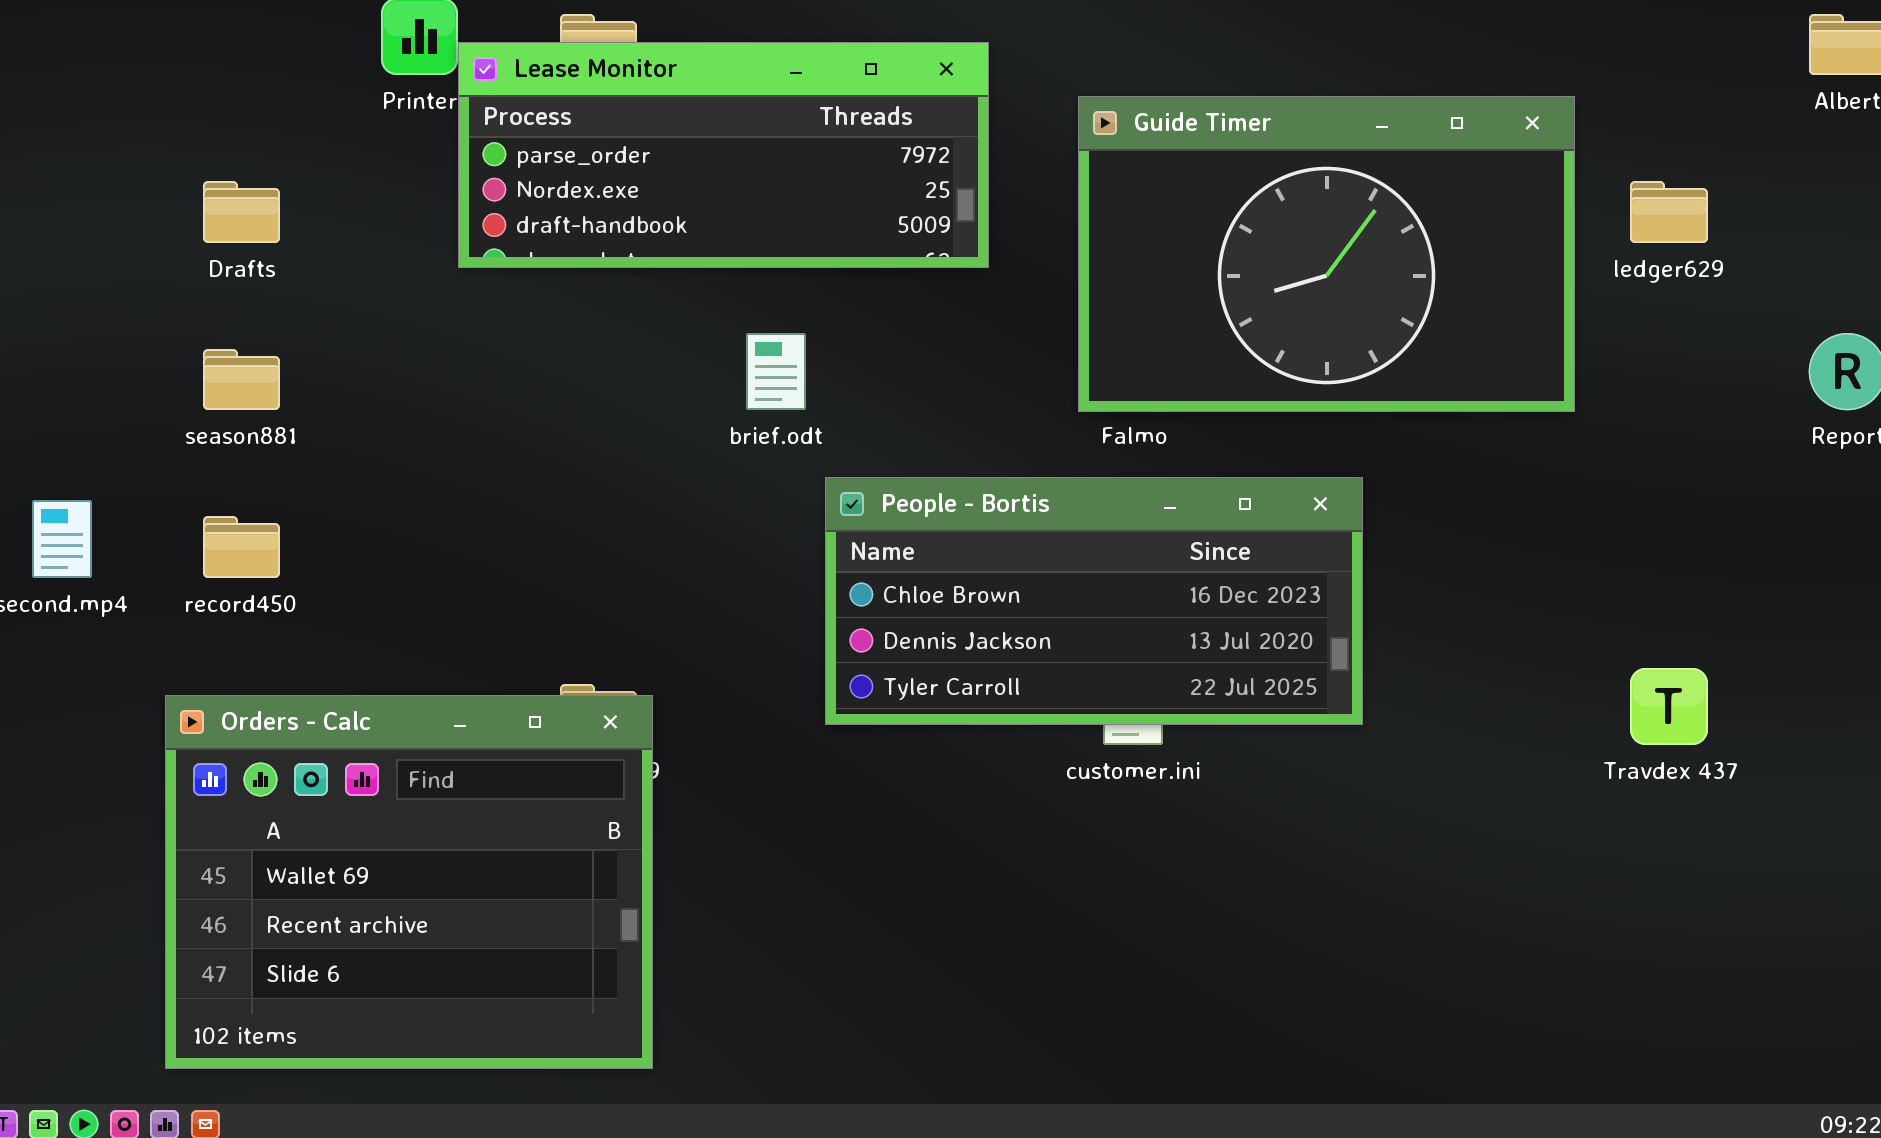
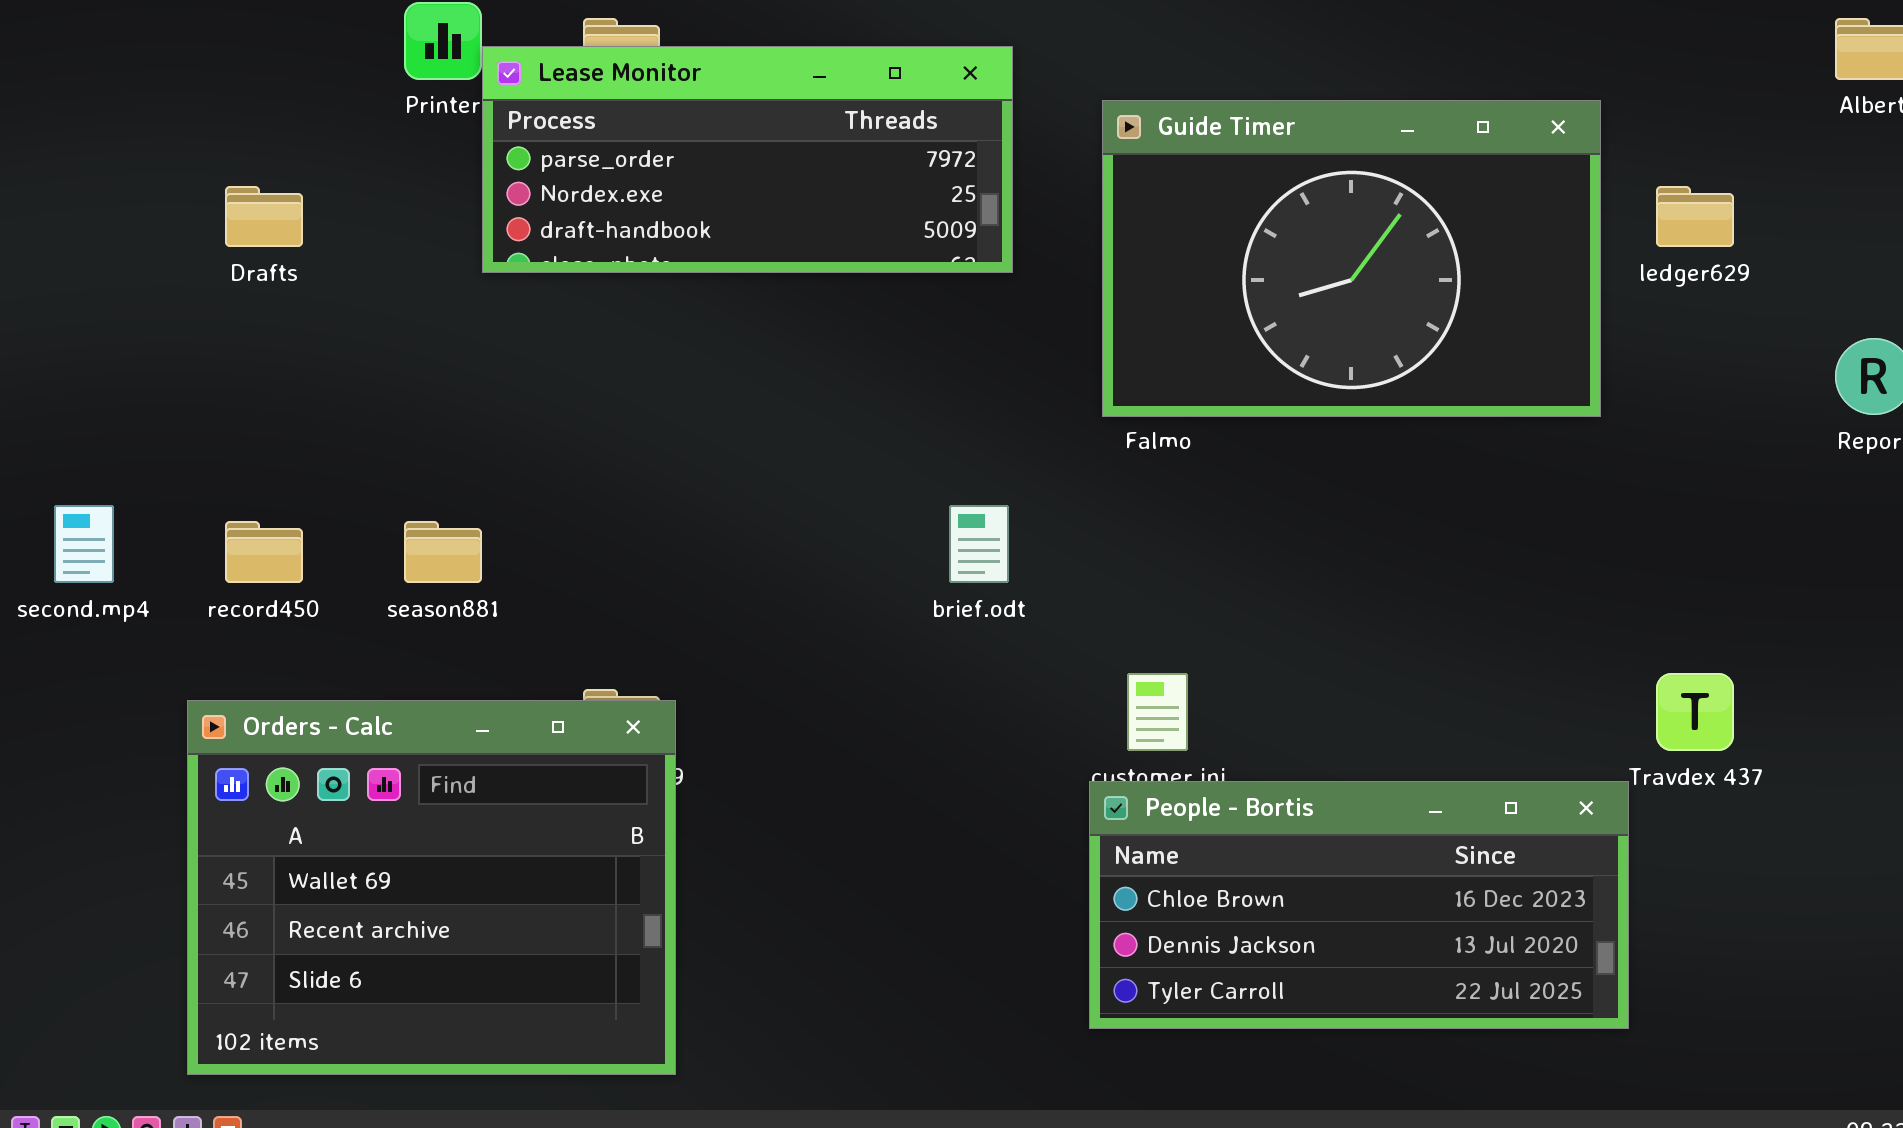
brief.odt: [746,333,806,410] -> [949,505,1009,583], moved
season881: [203,349,280,410] -> [404,521,482,583], moved
People - Bortis: [825,477,1363,725] -> [1089,781,1629,1029], moved

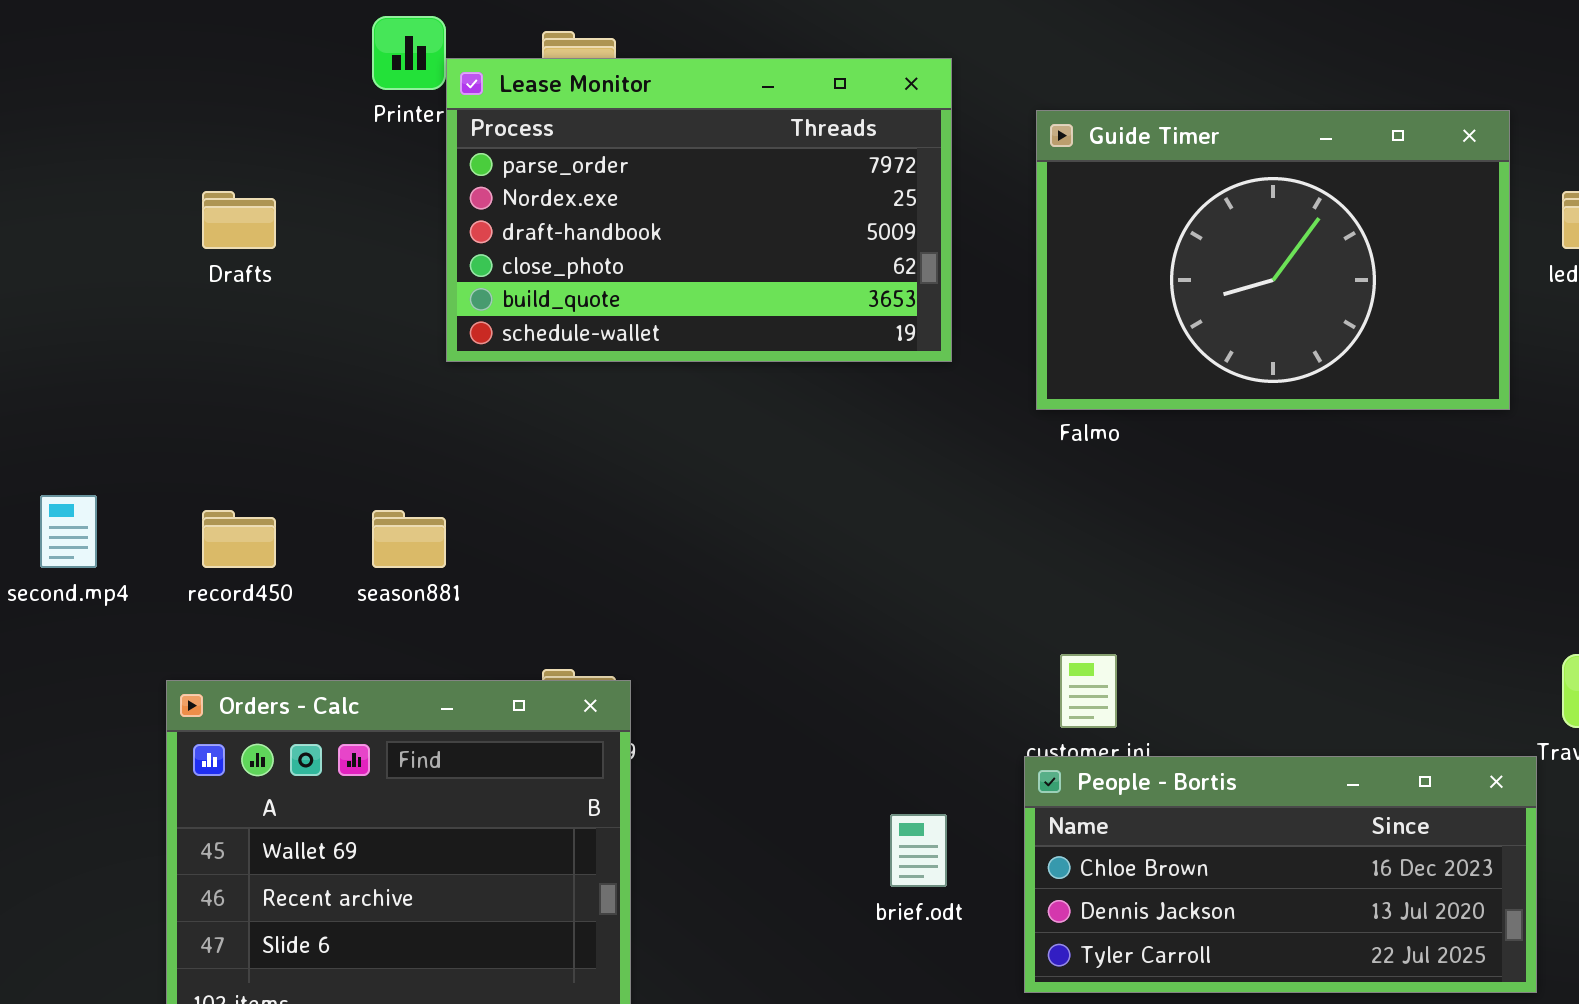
Lease Monitor: [482,46,1013,273] -> [446,58,952,362], resized
brief.odt: [949,505,1009,583] -> [890,814,947,887], moved

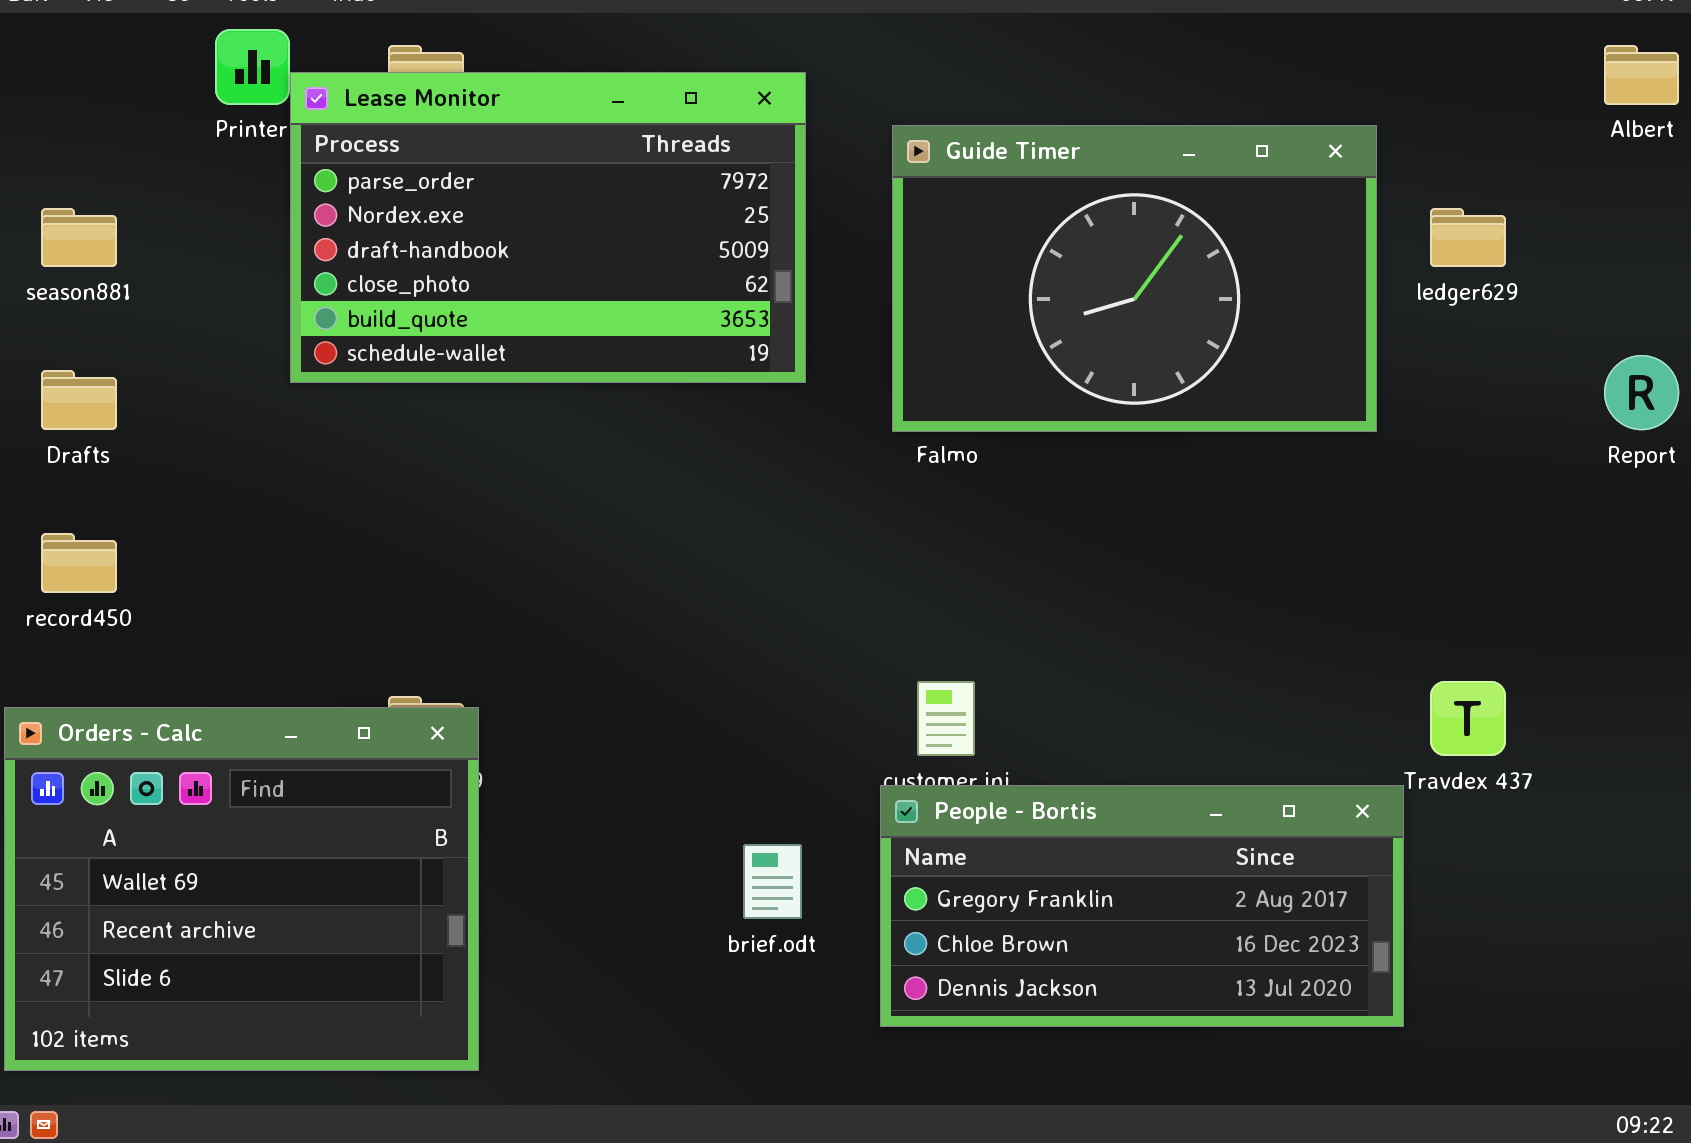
Drafts: [202,191,276,249] -> [41,370,117,430], moved
season881: [372,510,446,568] -> [41,208,117,267], moved
People - Bortis: [1024,756,1537,993] -> [880,785,1404,1027], scrolled up 1 row

